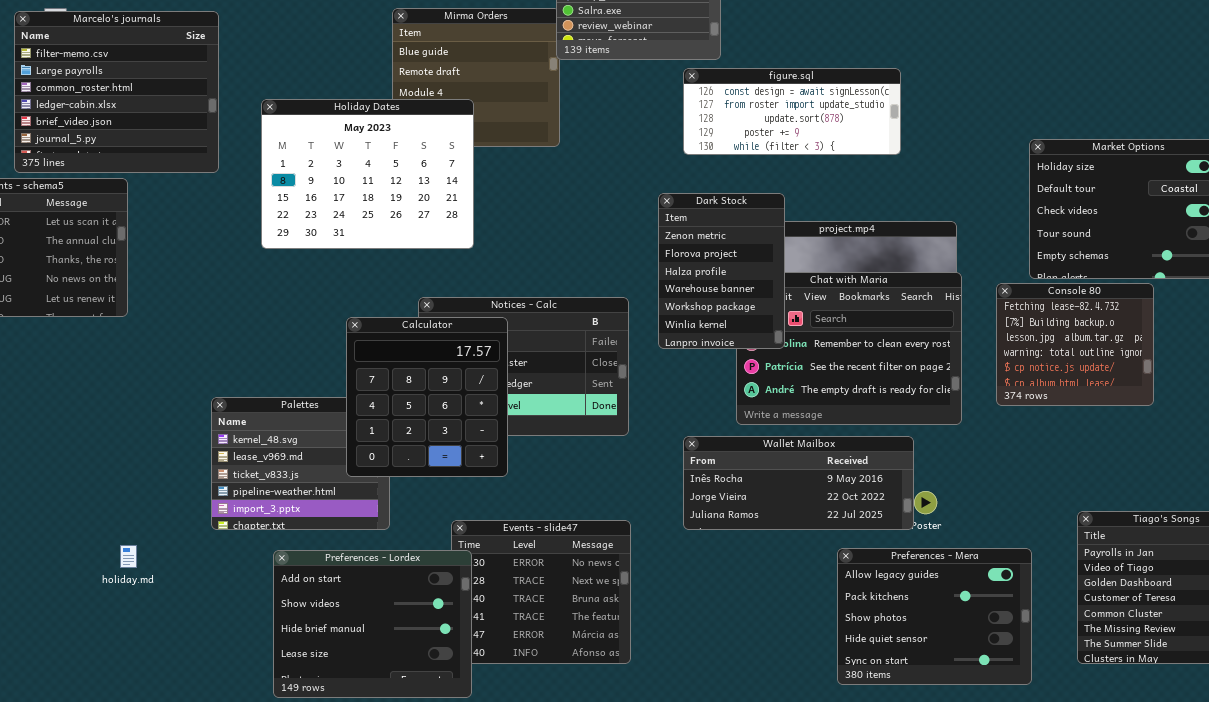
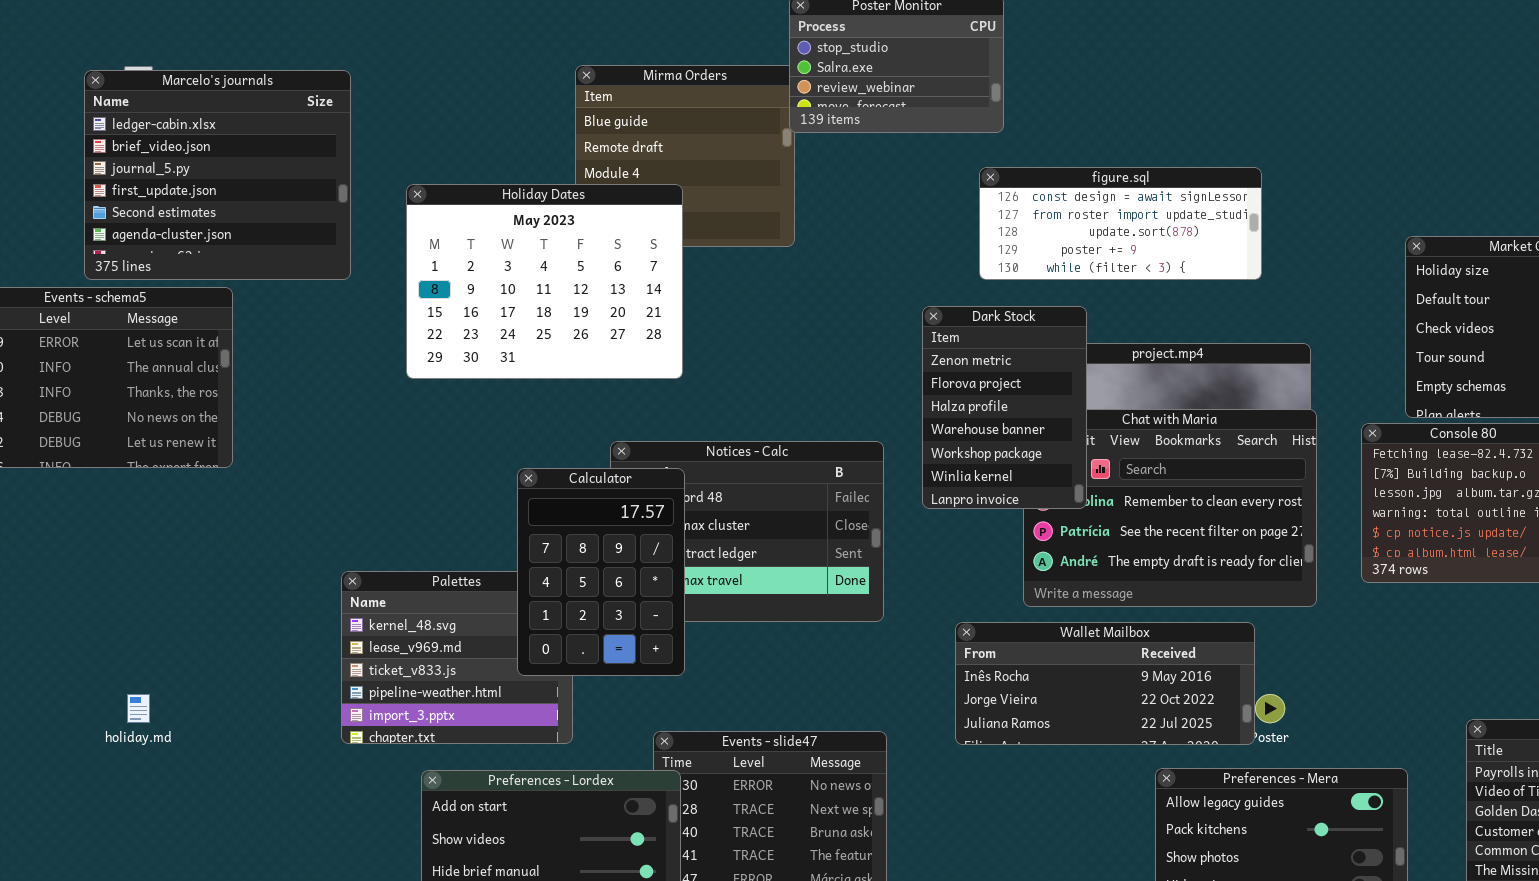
Marcelo's journals: [14,11,219,173] -> [84,70,351,280], scrolled down 3 rows
figure.sql: [683,68,901,155] -> [979,167,1262,280], moved
Calculator: [346,317,508,477] -> [517,468,685,676], resized
holiday.md: [120,545,137,568] -> [127,694,150,723], moved

